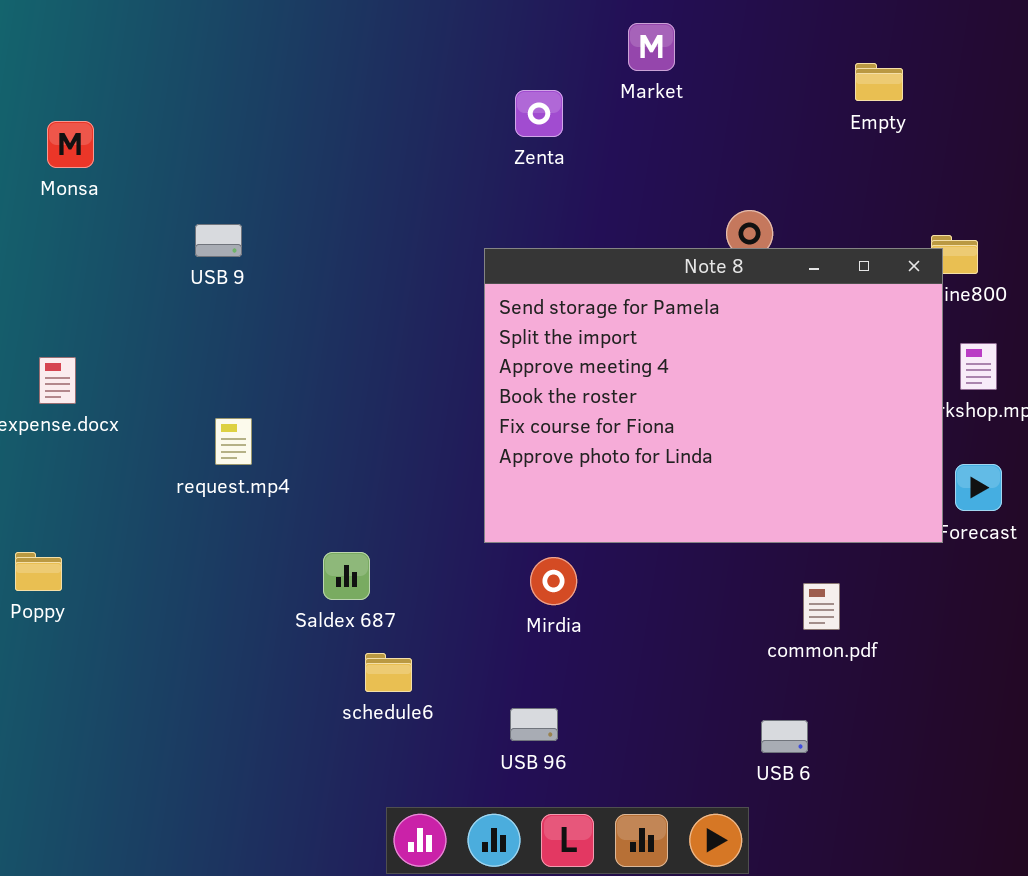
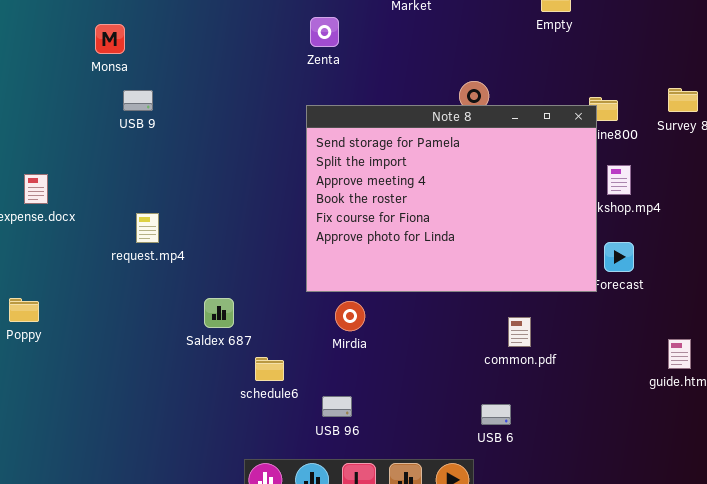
Zenta: [515,90,563,137] -> [310,17,339,47], moved
Monsa: [47,121,94,168] -> [95,24,125,54], moved
schedule6: [365,653,412,692] -> [255,357,284,381], moved

